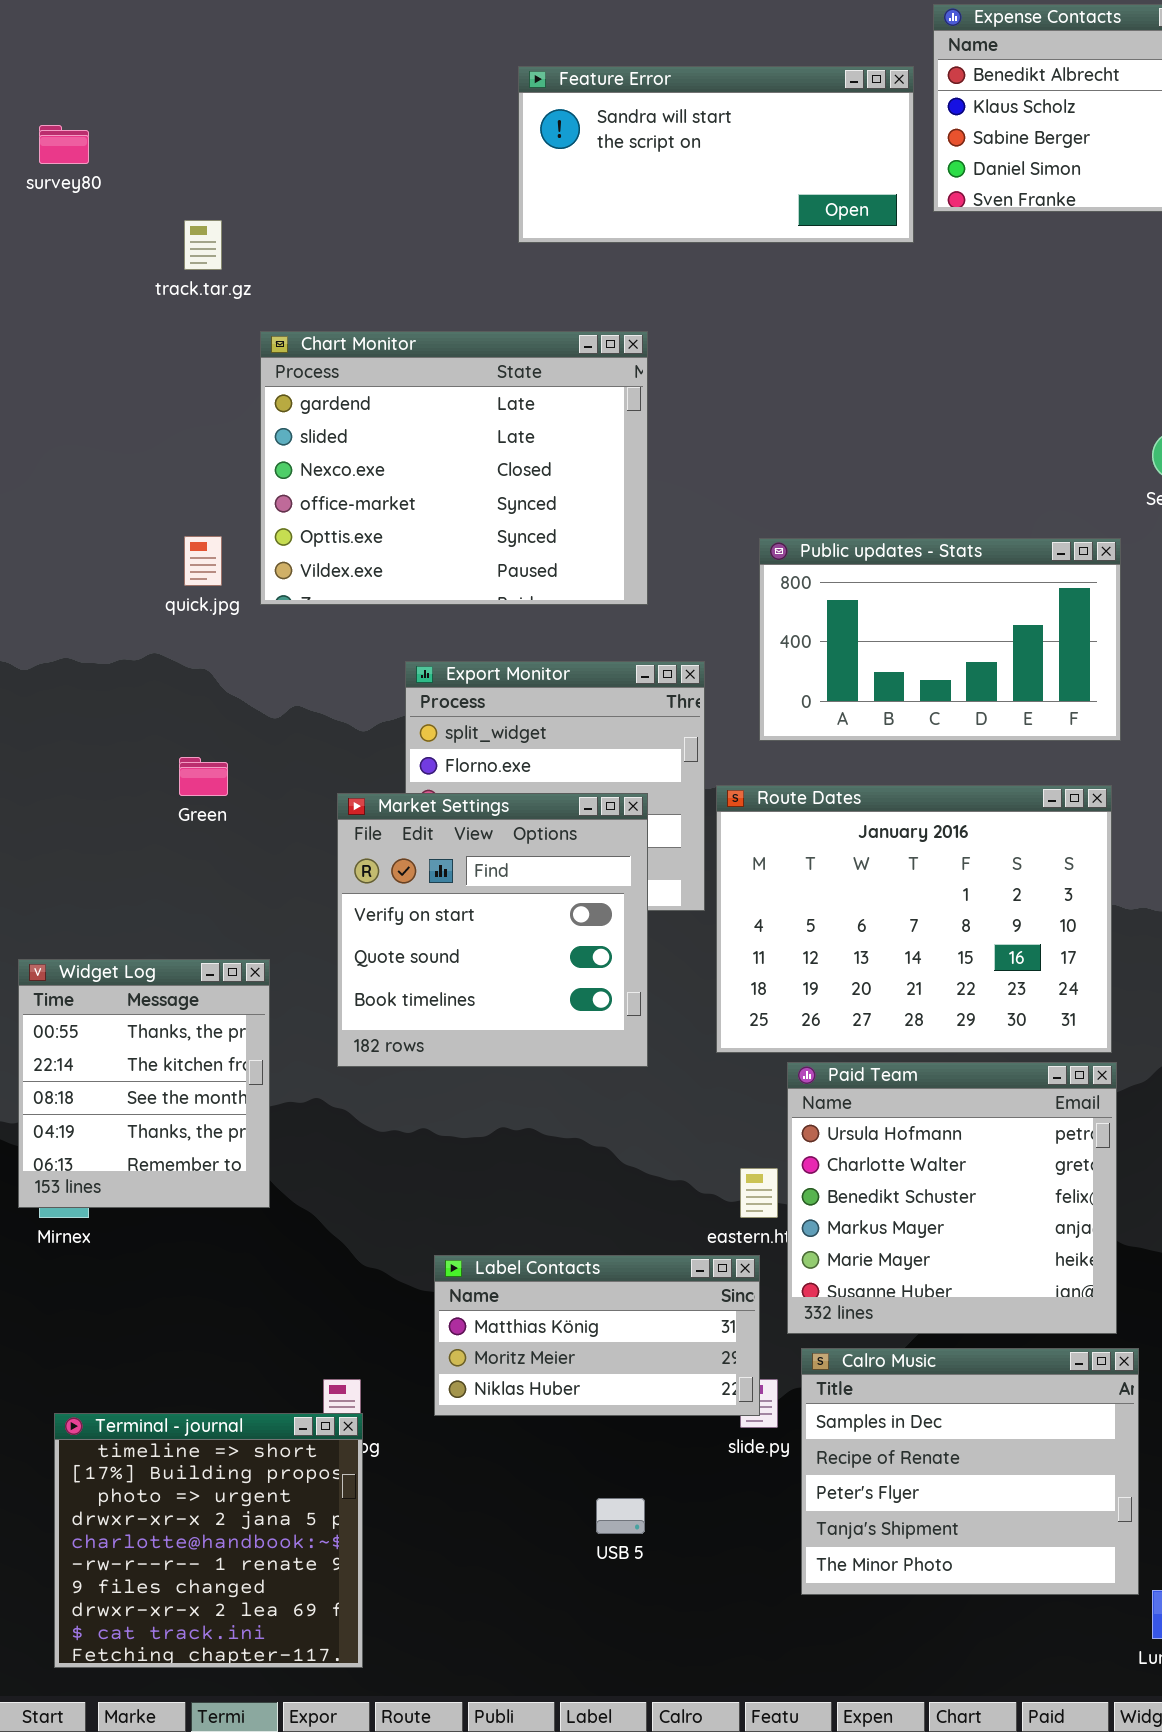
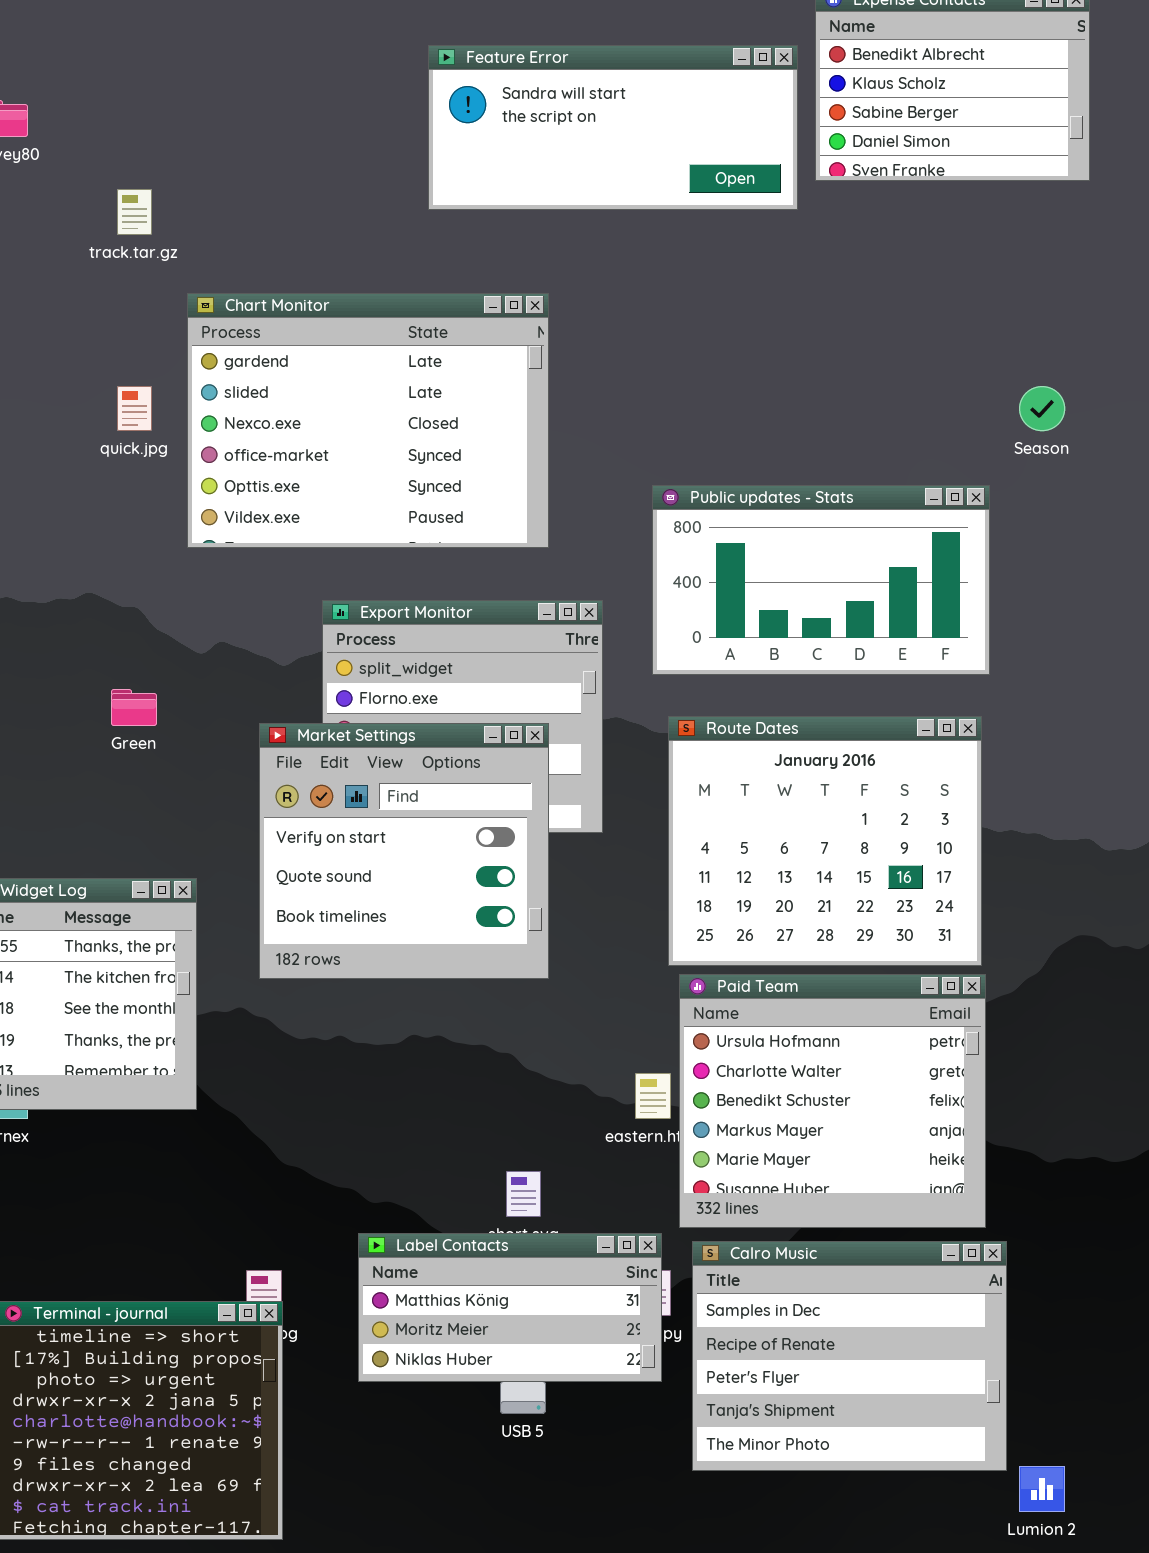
quick.jpg: [184,536,222,586] -> [117,386,152,431], moved
Route Dates: [716,785,1112,1053] -> [668,716,982,966], resized
Label Contacts: [434,1255,760,1416] -> [358,1233,662,1382], moved

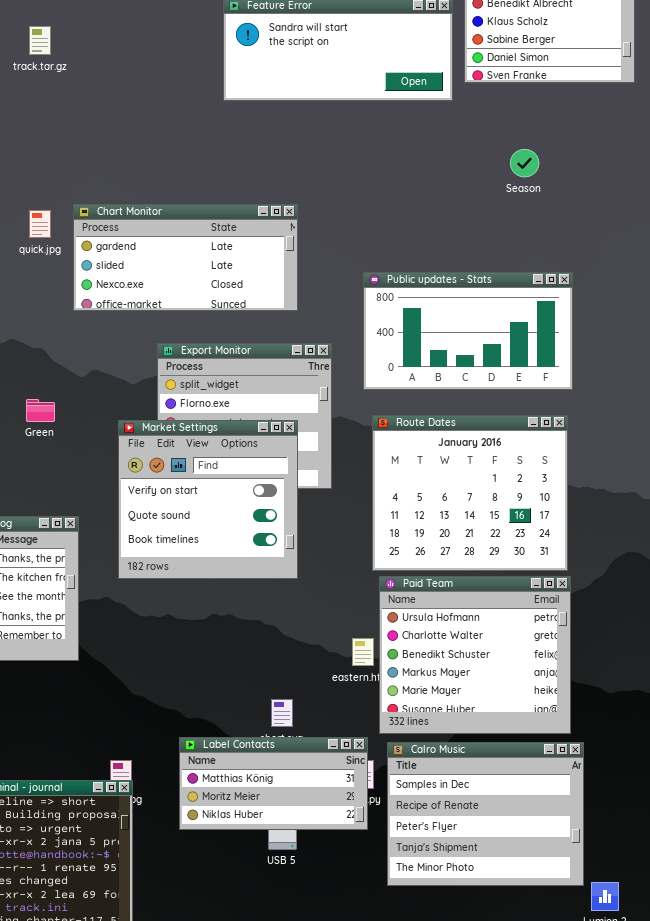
track.tar.gz: [117,189,152,235] -> [29,26,51,55], moved
Chart Monitor: [187,293,549,548] -> [73,204,298,311], resized
Season: [1019,386,1065,431] -> [510,149,539,177], moved

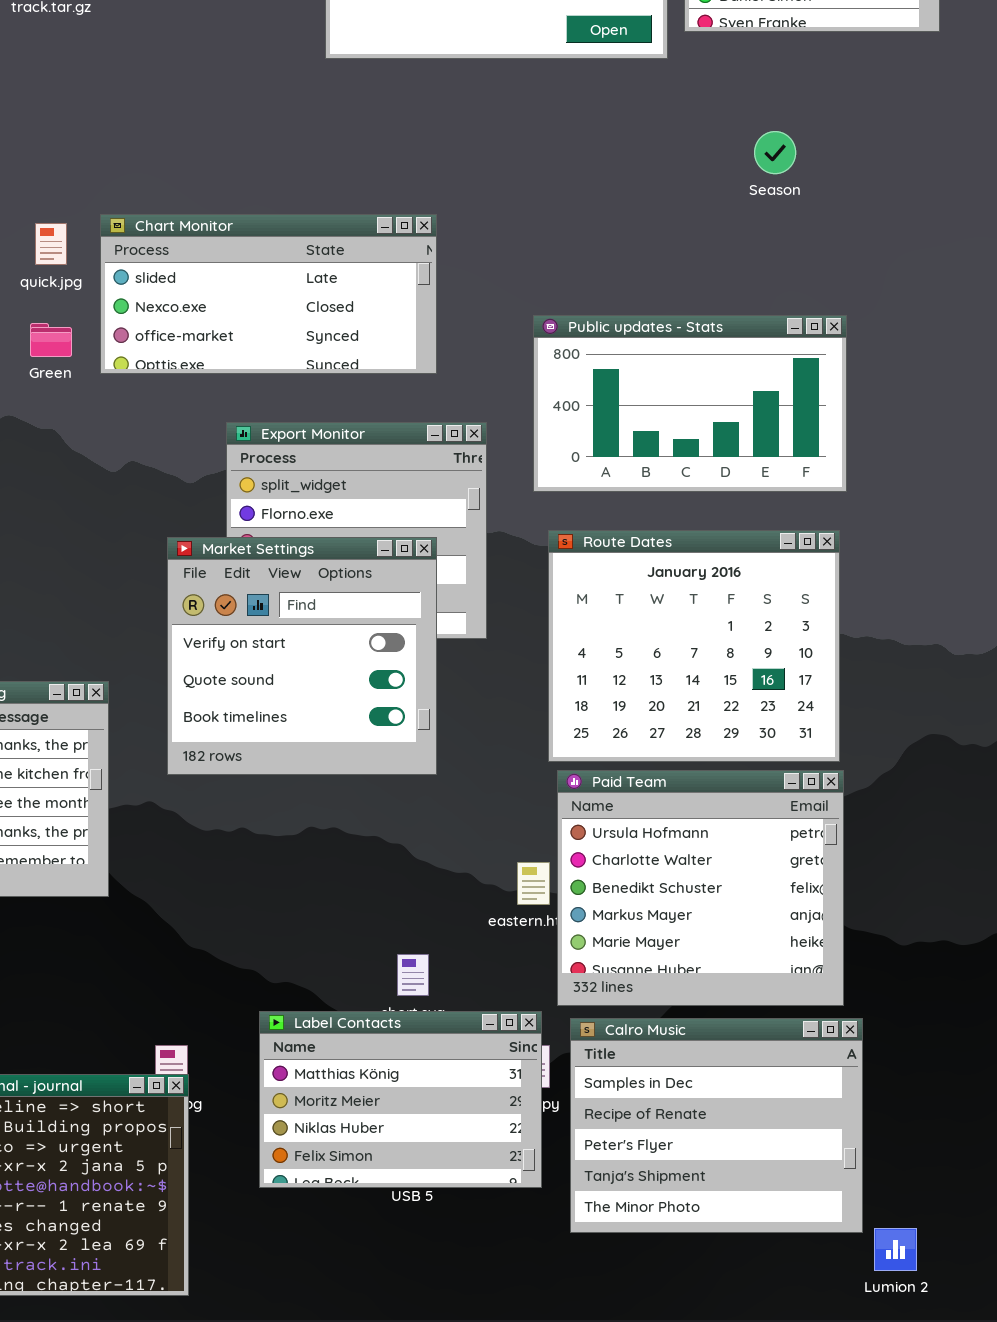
Chart Monitor: [73,204,298,311] -> [100,214,437,374], scrolled down 1 row
Green: [26,399,55,422] -> [30,323,72,357], moved
Label Contacts: [179,737,368,830] -> [259,1011,542,1188], resized

